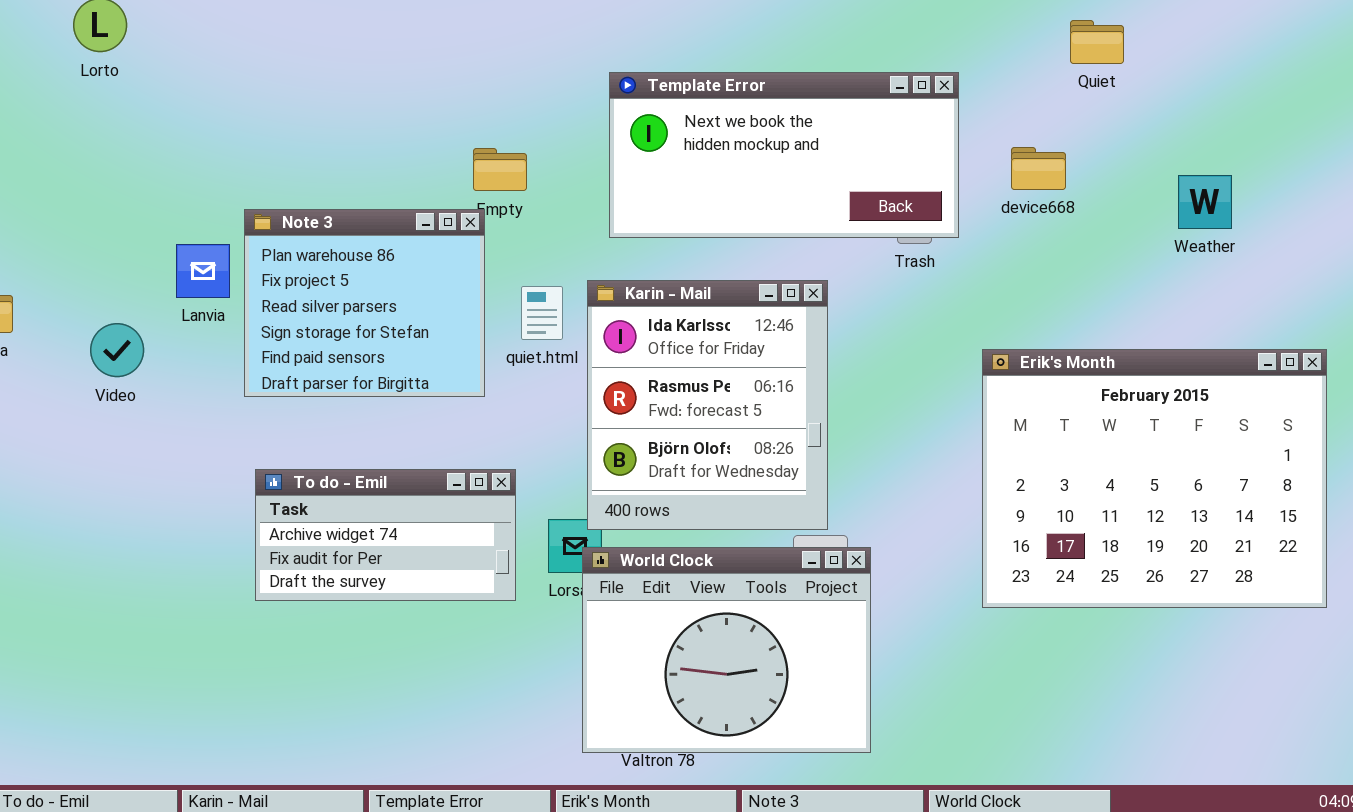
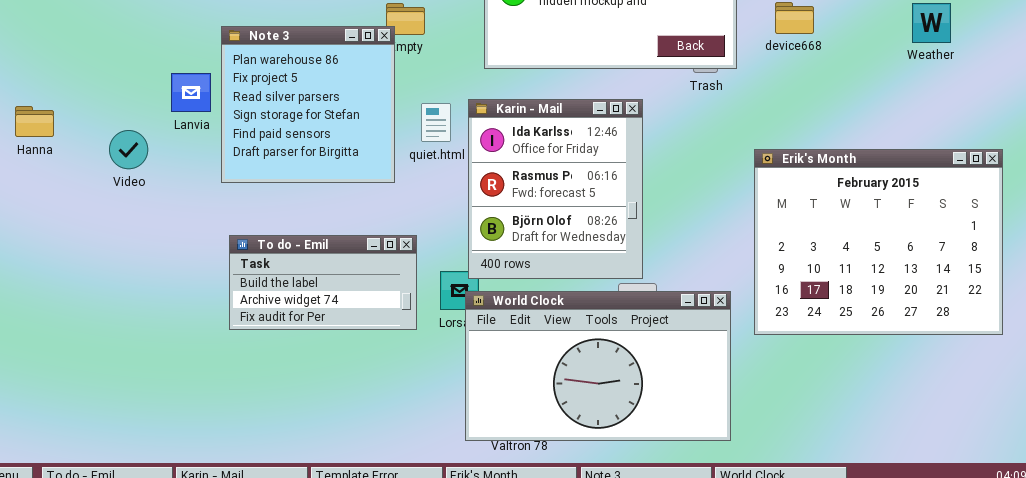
Weather: [1178,175,1232,229] -> [912,3,951,43], moved
Note 3: [244,209,485,397] -> [221,26,395,183], resized
To do - Emil: [255,469,516,601] -> [229,235,417,330], scrolled up 1 row
World Clock: [582,547,871,753] -> [465,291,731,441], resized

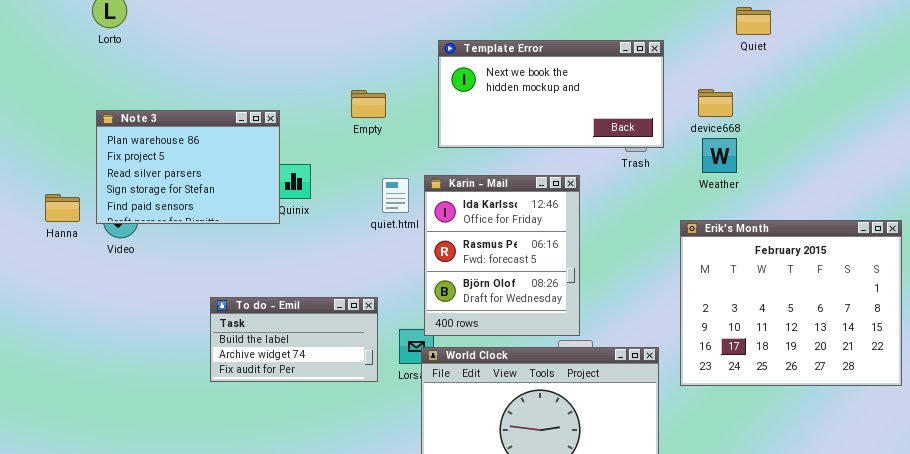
Weather: [912,3,951,43] -> [702,138,737,173], moved
Note 3: [221,26,395,183] -> [96,110,280,224], moved, resized
Hanna: [15,106,54,137] -> [45,194,80,222], moved

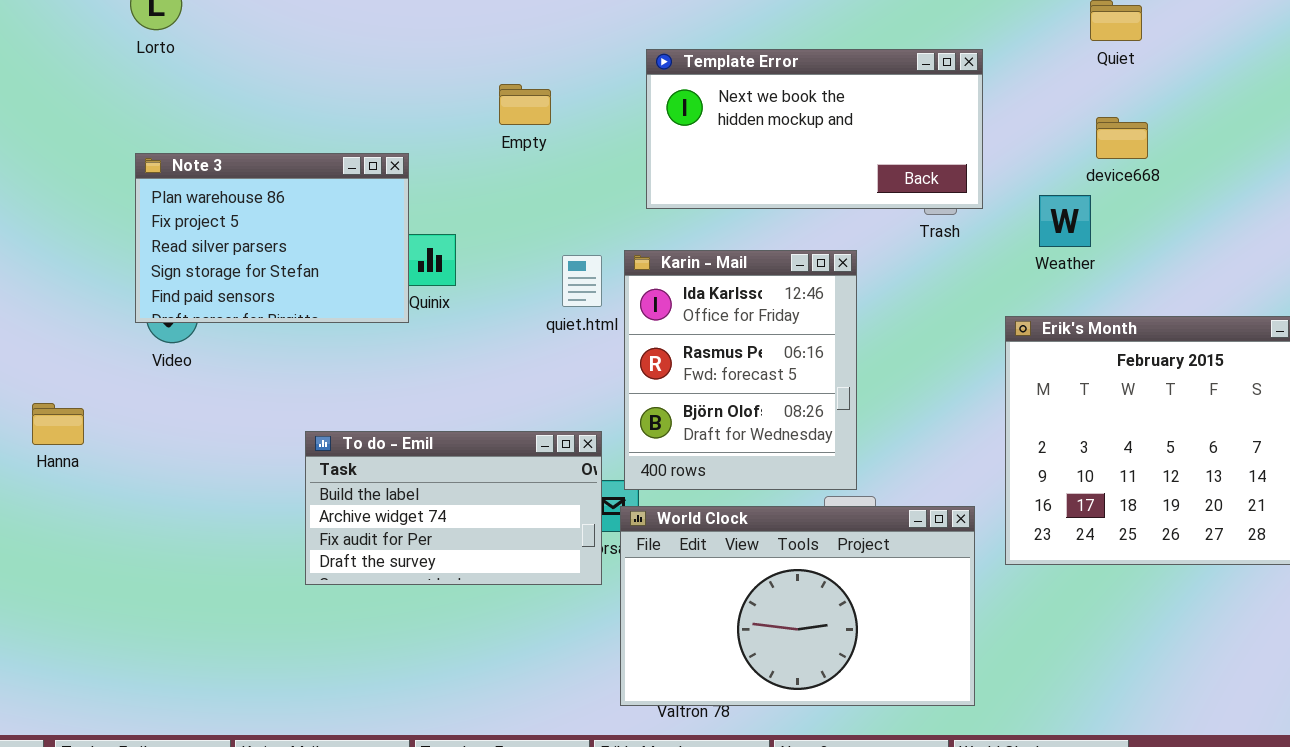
device668: [698,89,733,117] -> [1096,117,1148,159], moved
Empty: [351,90,386,118] -> [499,84,551,125], moved
Hanna: [45,194,80,222] -> [32,403,84,445], moved
To do - Emil: [210,297,378,382] -> [305,431,602,585], resized

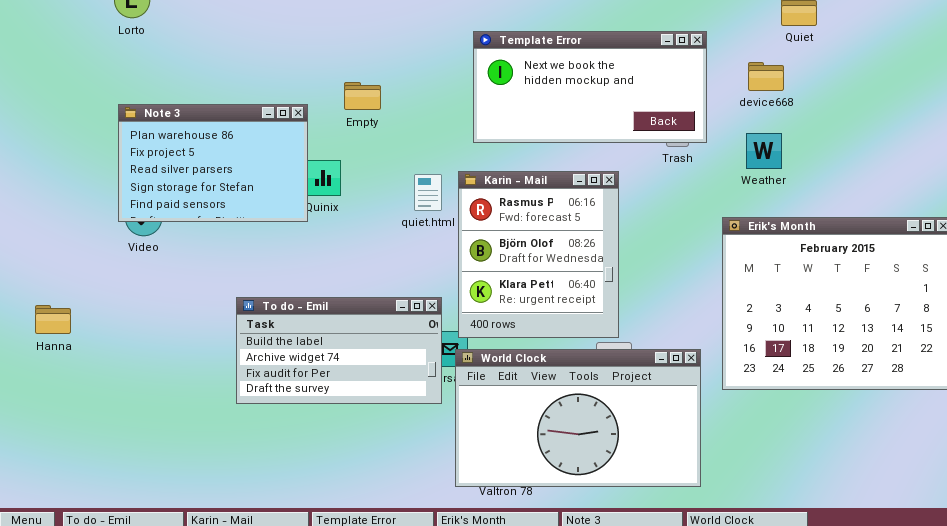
Empty: [499,84,551,125] -> [344,82,381,110], moved
device668: [1096,117,1148,159] -> [748,62,784,91], moved
Karin - Mail: [624,250,857,490] -> [458,171,619,338], scrolled down 1 row
Hanna: [32,403,84,445] -> [35,305,71,334], moved

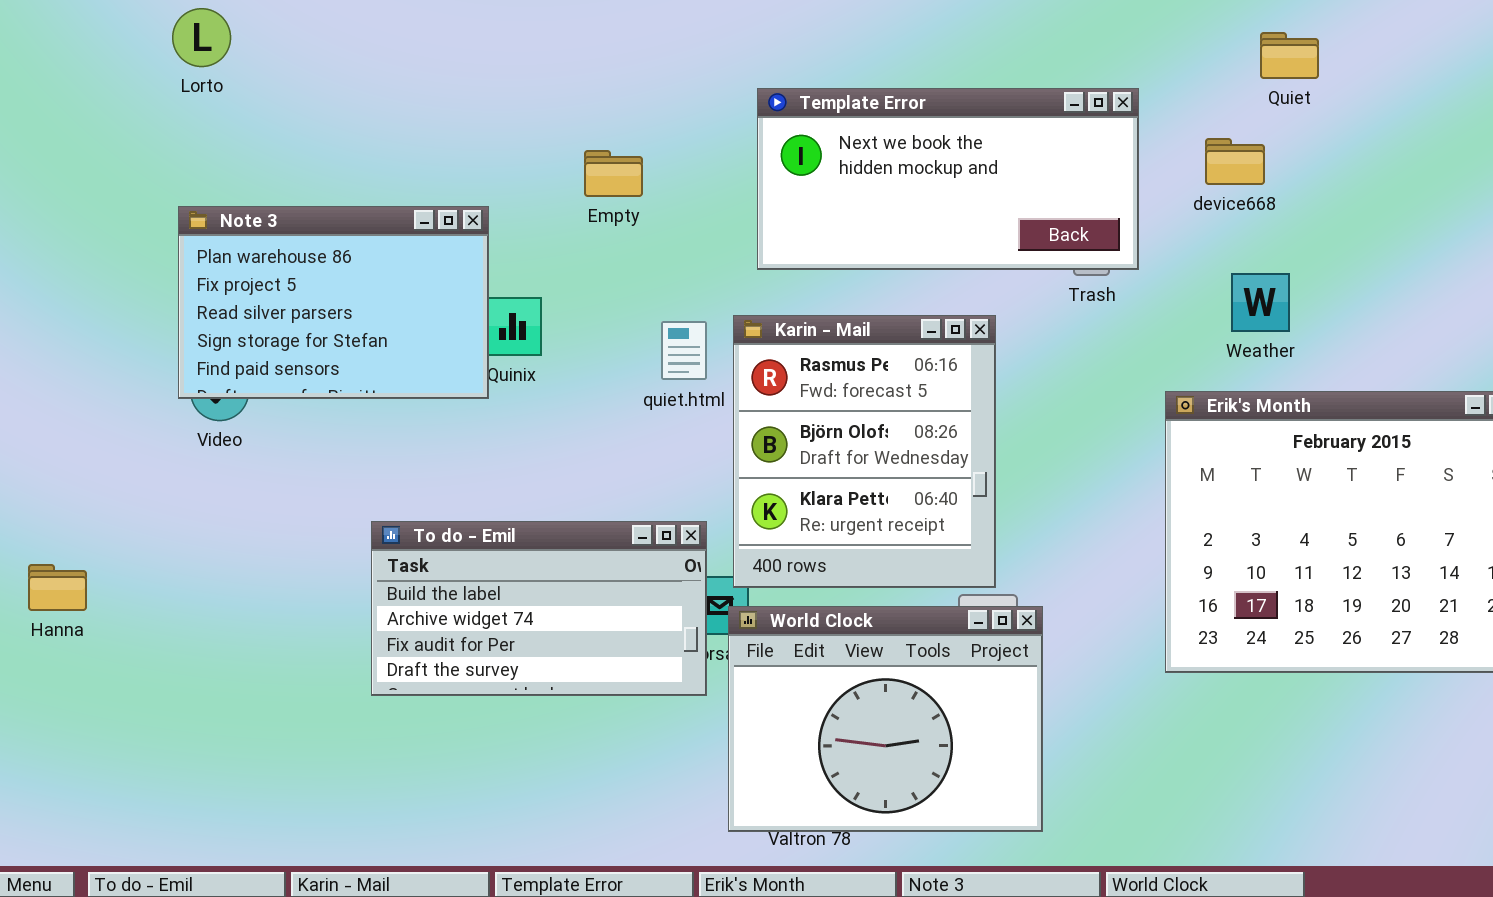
Empty: [344,82,381,110] -> [584,150,643,197], moved
Weather: [746,133,782,169] -> [1231,273,1290,332], moved
Hanna: [35,305,71,334] -> [28,564,87,611], moved
World Clock: [455,349,701,487] -> [728,606,1043,832], resized

